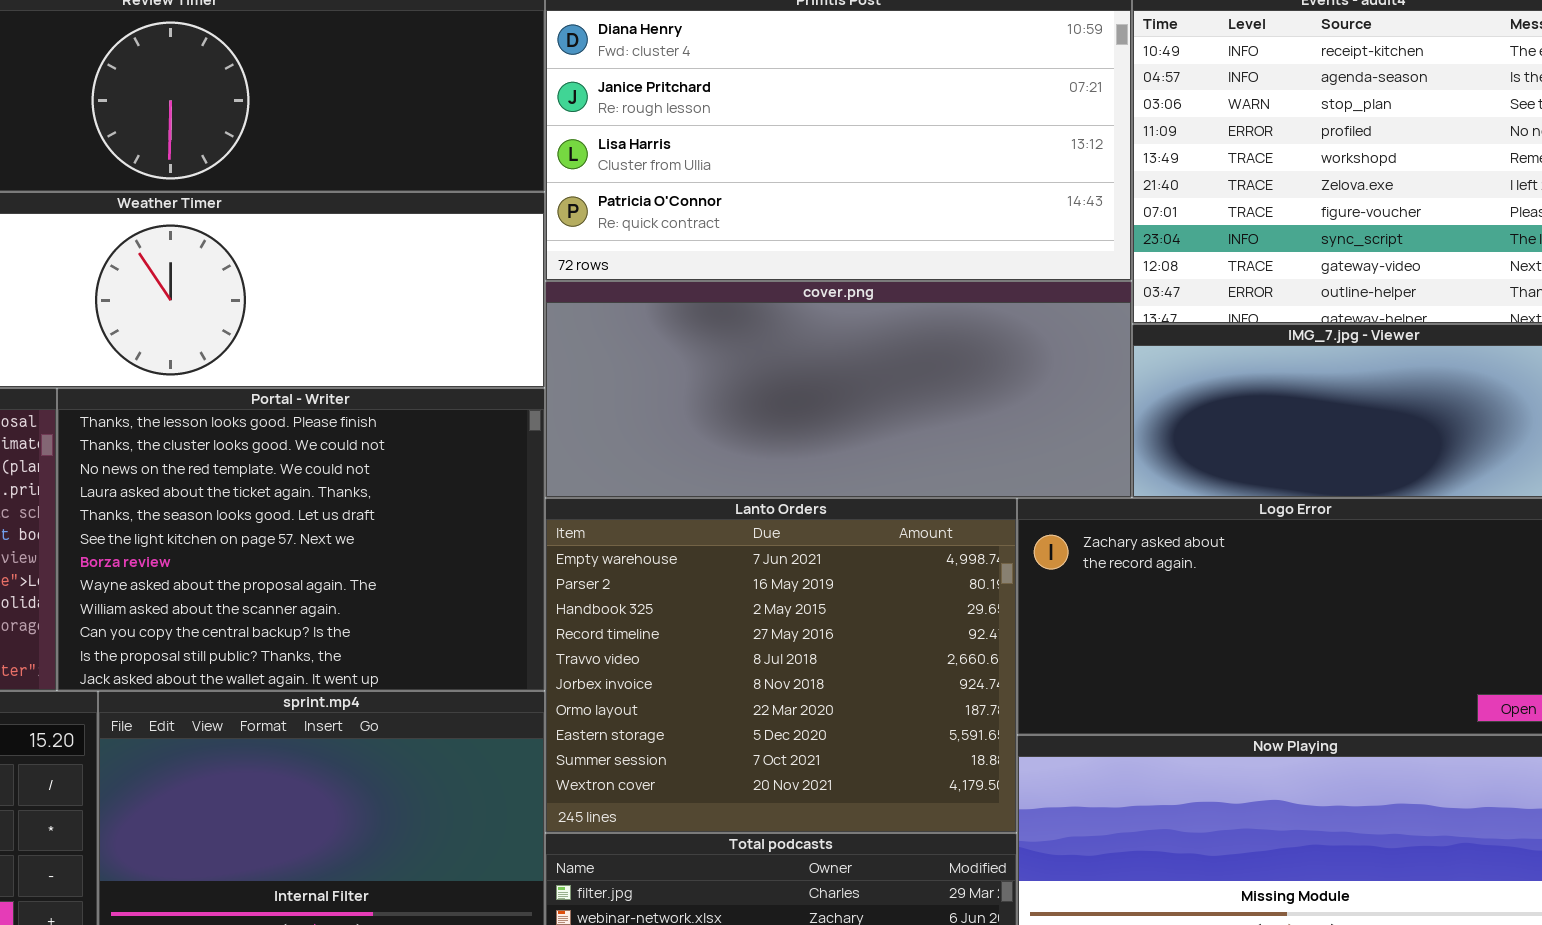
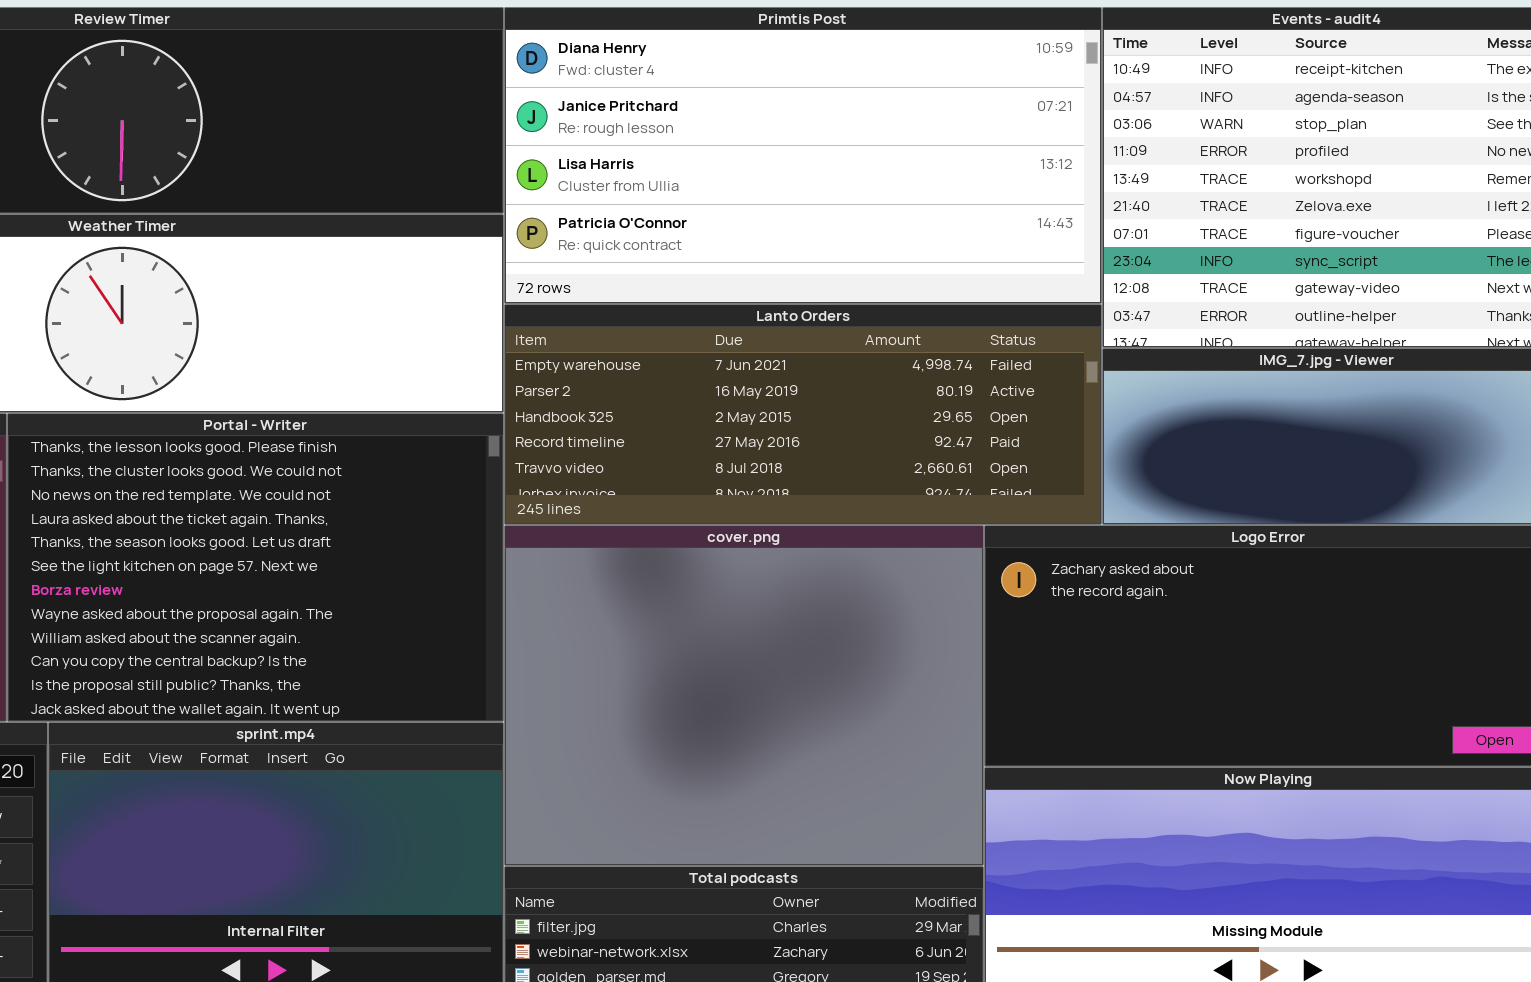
cover.png: [545,281,1132,498] -> [504,525,984,866], moved, resized
Lanto Orders: [545,498,1017,833] -> [504,304,1102,525], moved, resized

